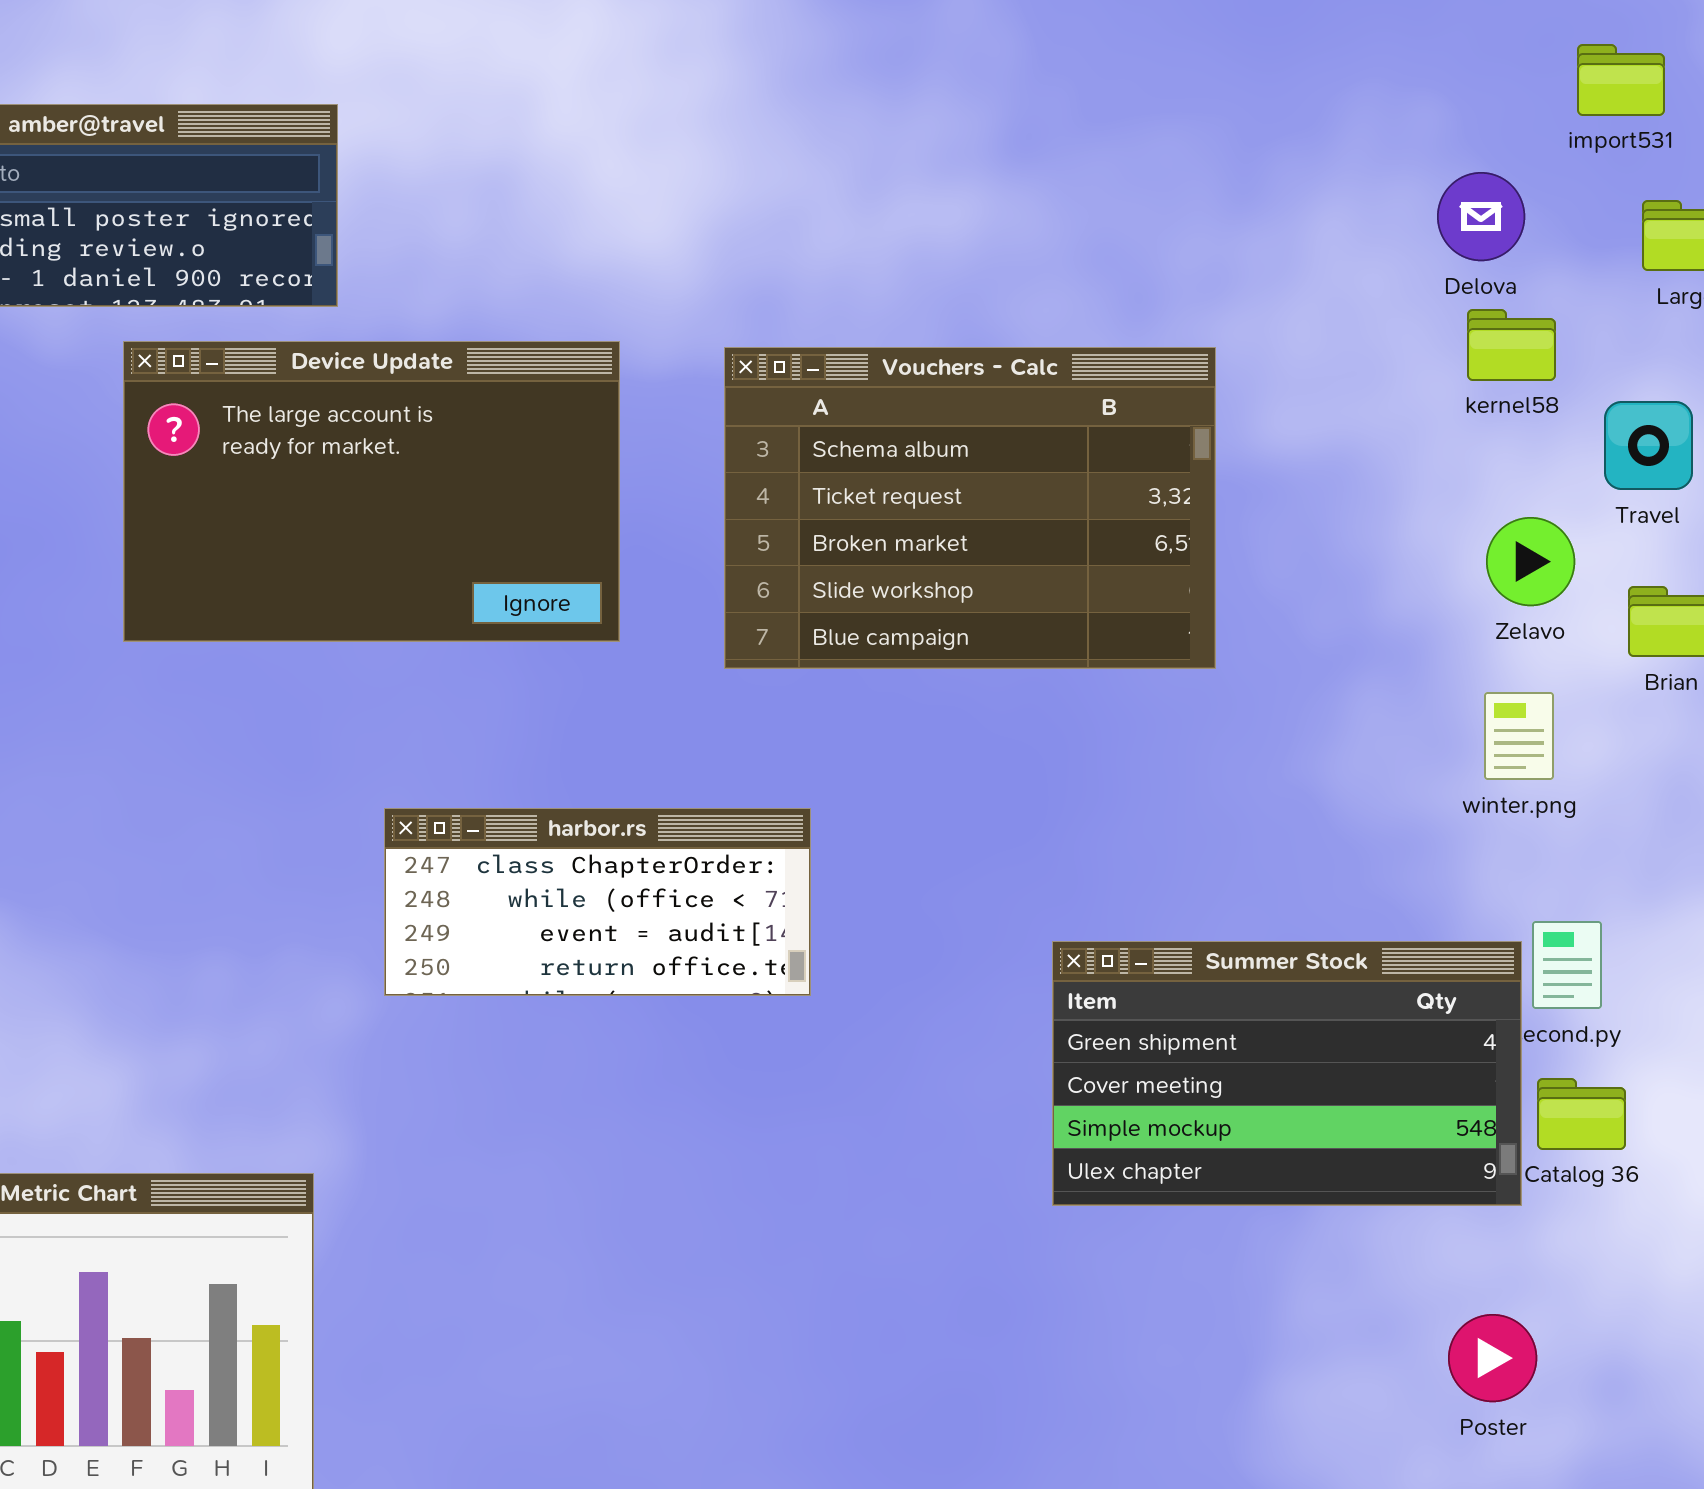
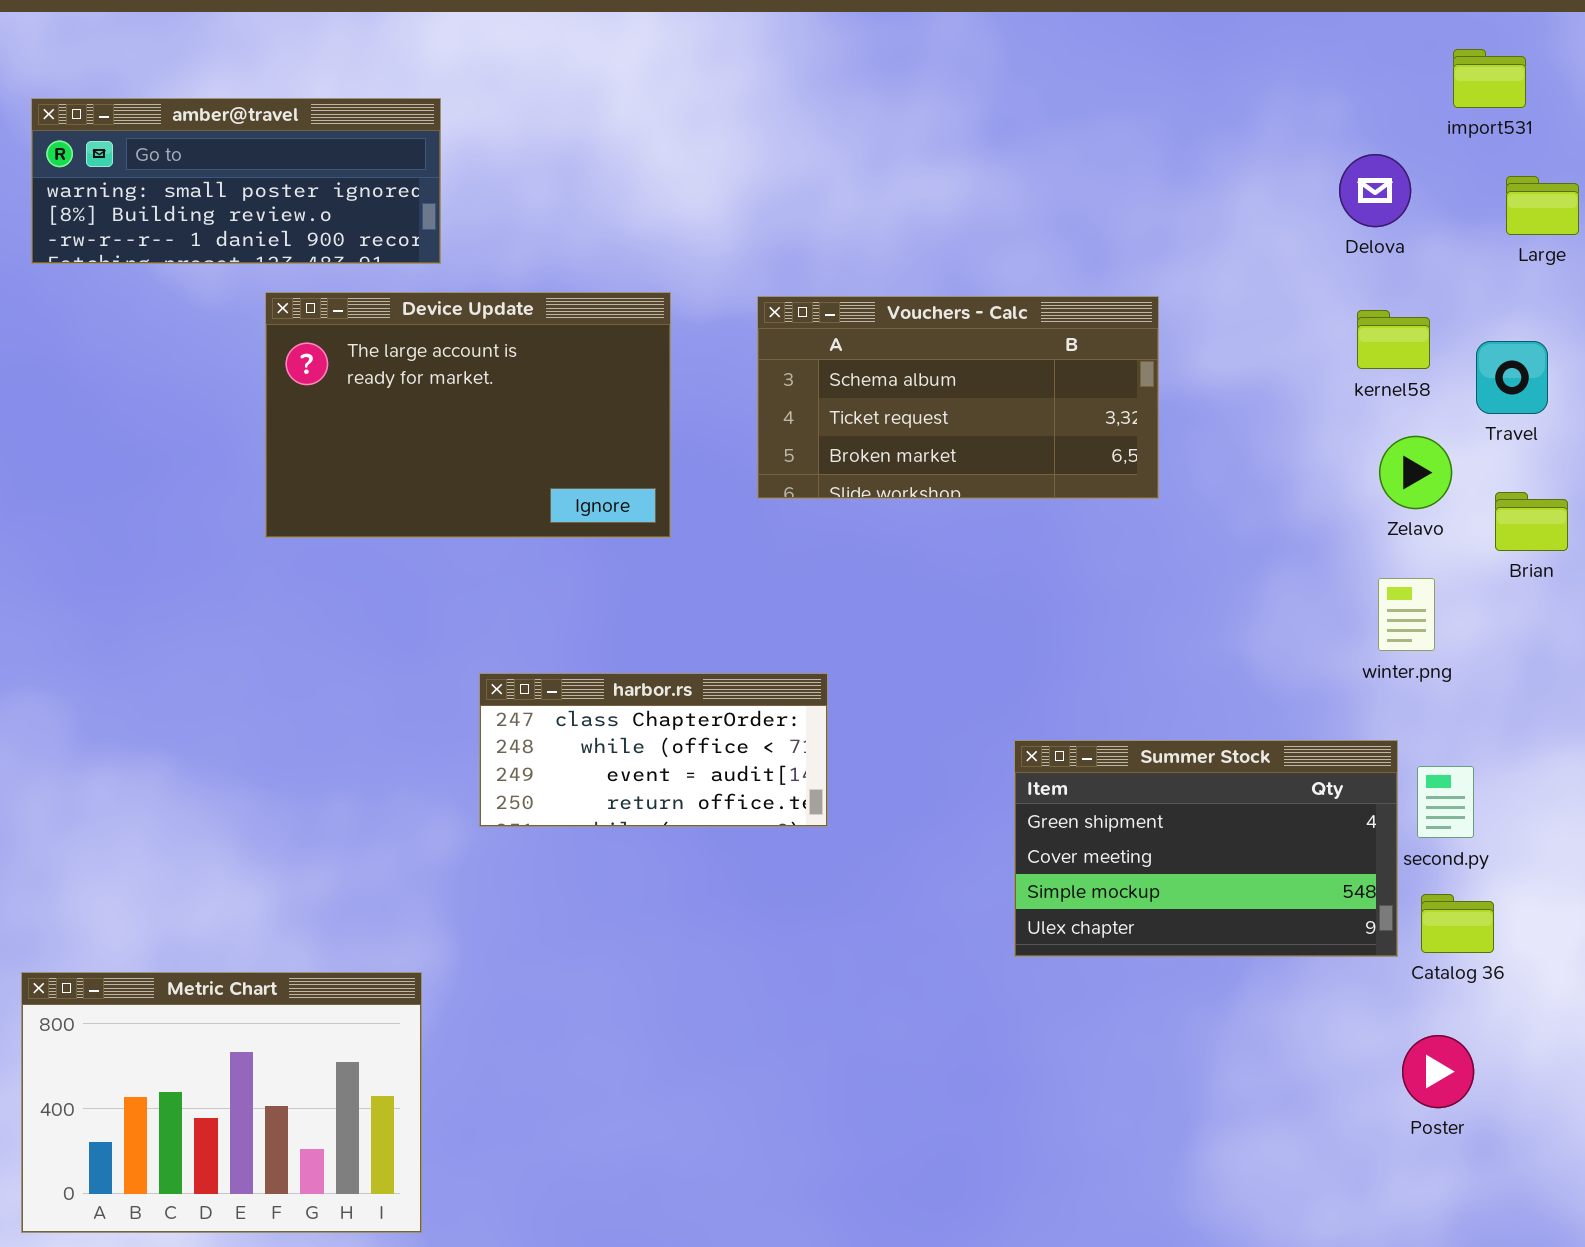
kernel58: [1467,309,1556,381] -> [1357,310,1430,369], moved
Vouchers - Calc: [724,347,1216,669] -> [757,296,1159,499], resized
Summer Stock: [1052,941,1522,1206] -> [1014,740,1398,957], moved
Poster: [1448,1314,1537,1402] -> [1402,1035,1474,1108], moved

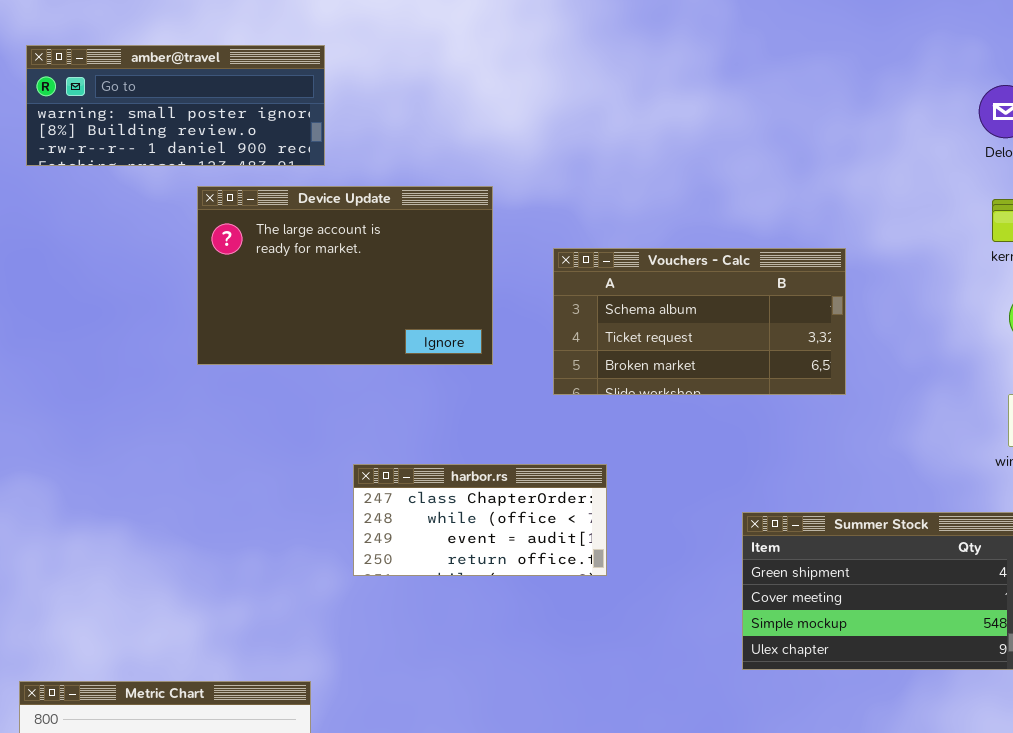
Vouchers - Calc: [757,296,1159,499] -> [553,248,846,395], moved

